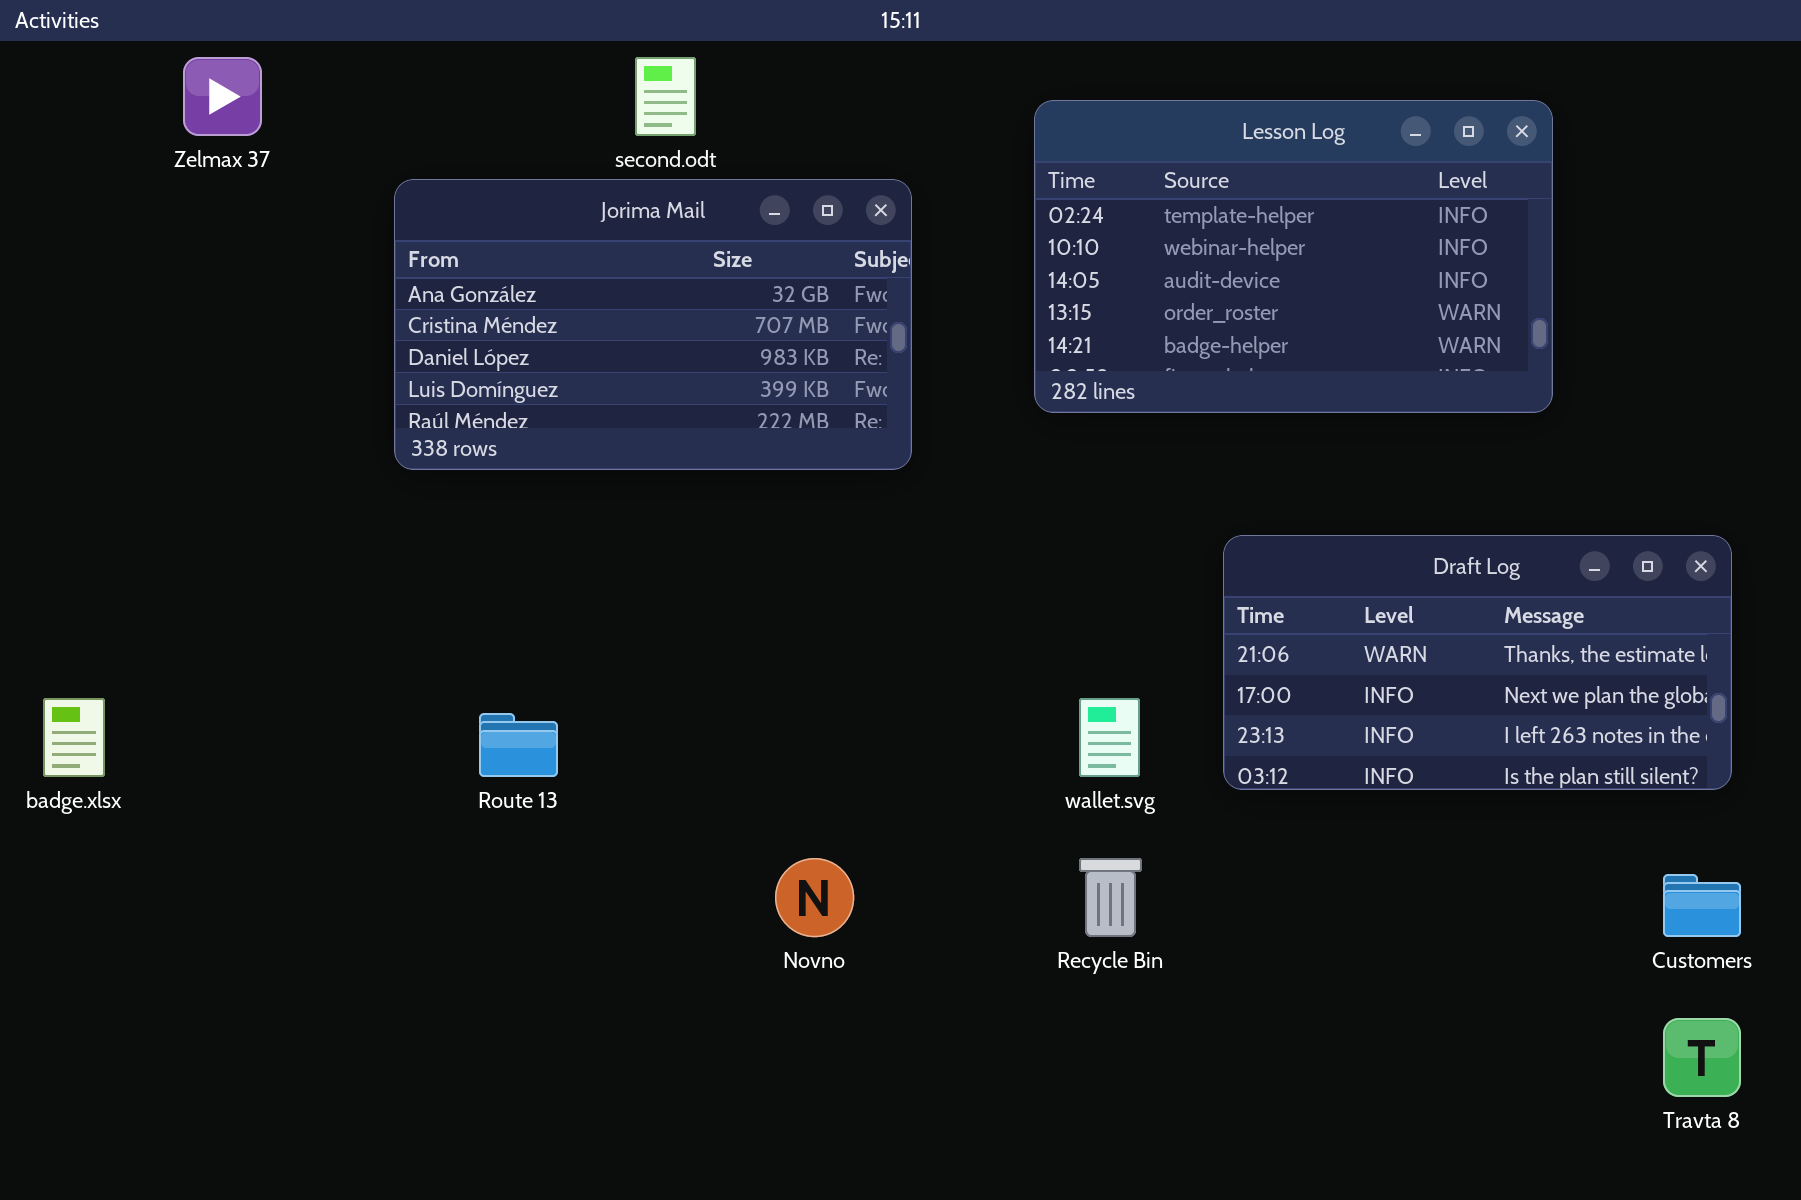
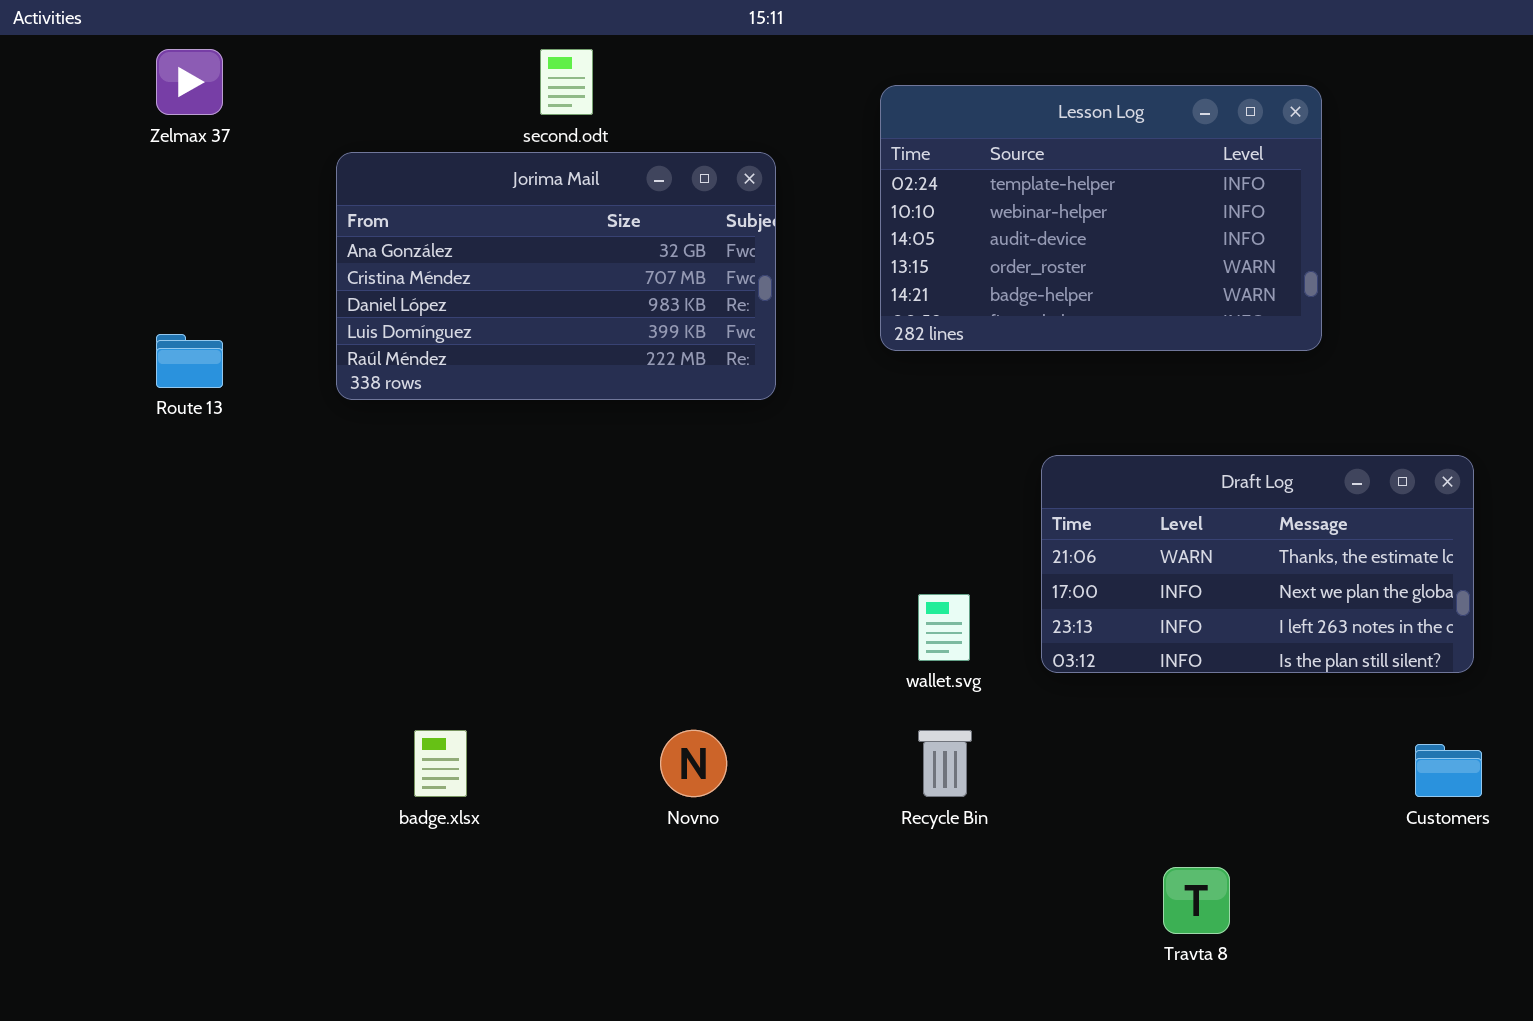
badge.xlsx: [43,698,105,777] -> [414,730,467,797], moved
Route 13: [479,713,558,777] -> [156,334,223,388], moved
Travta 8: [1663,1018,1741,1097] -> [1163,867,1230,934], moved

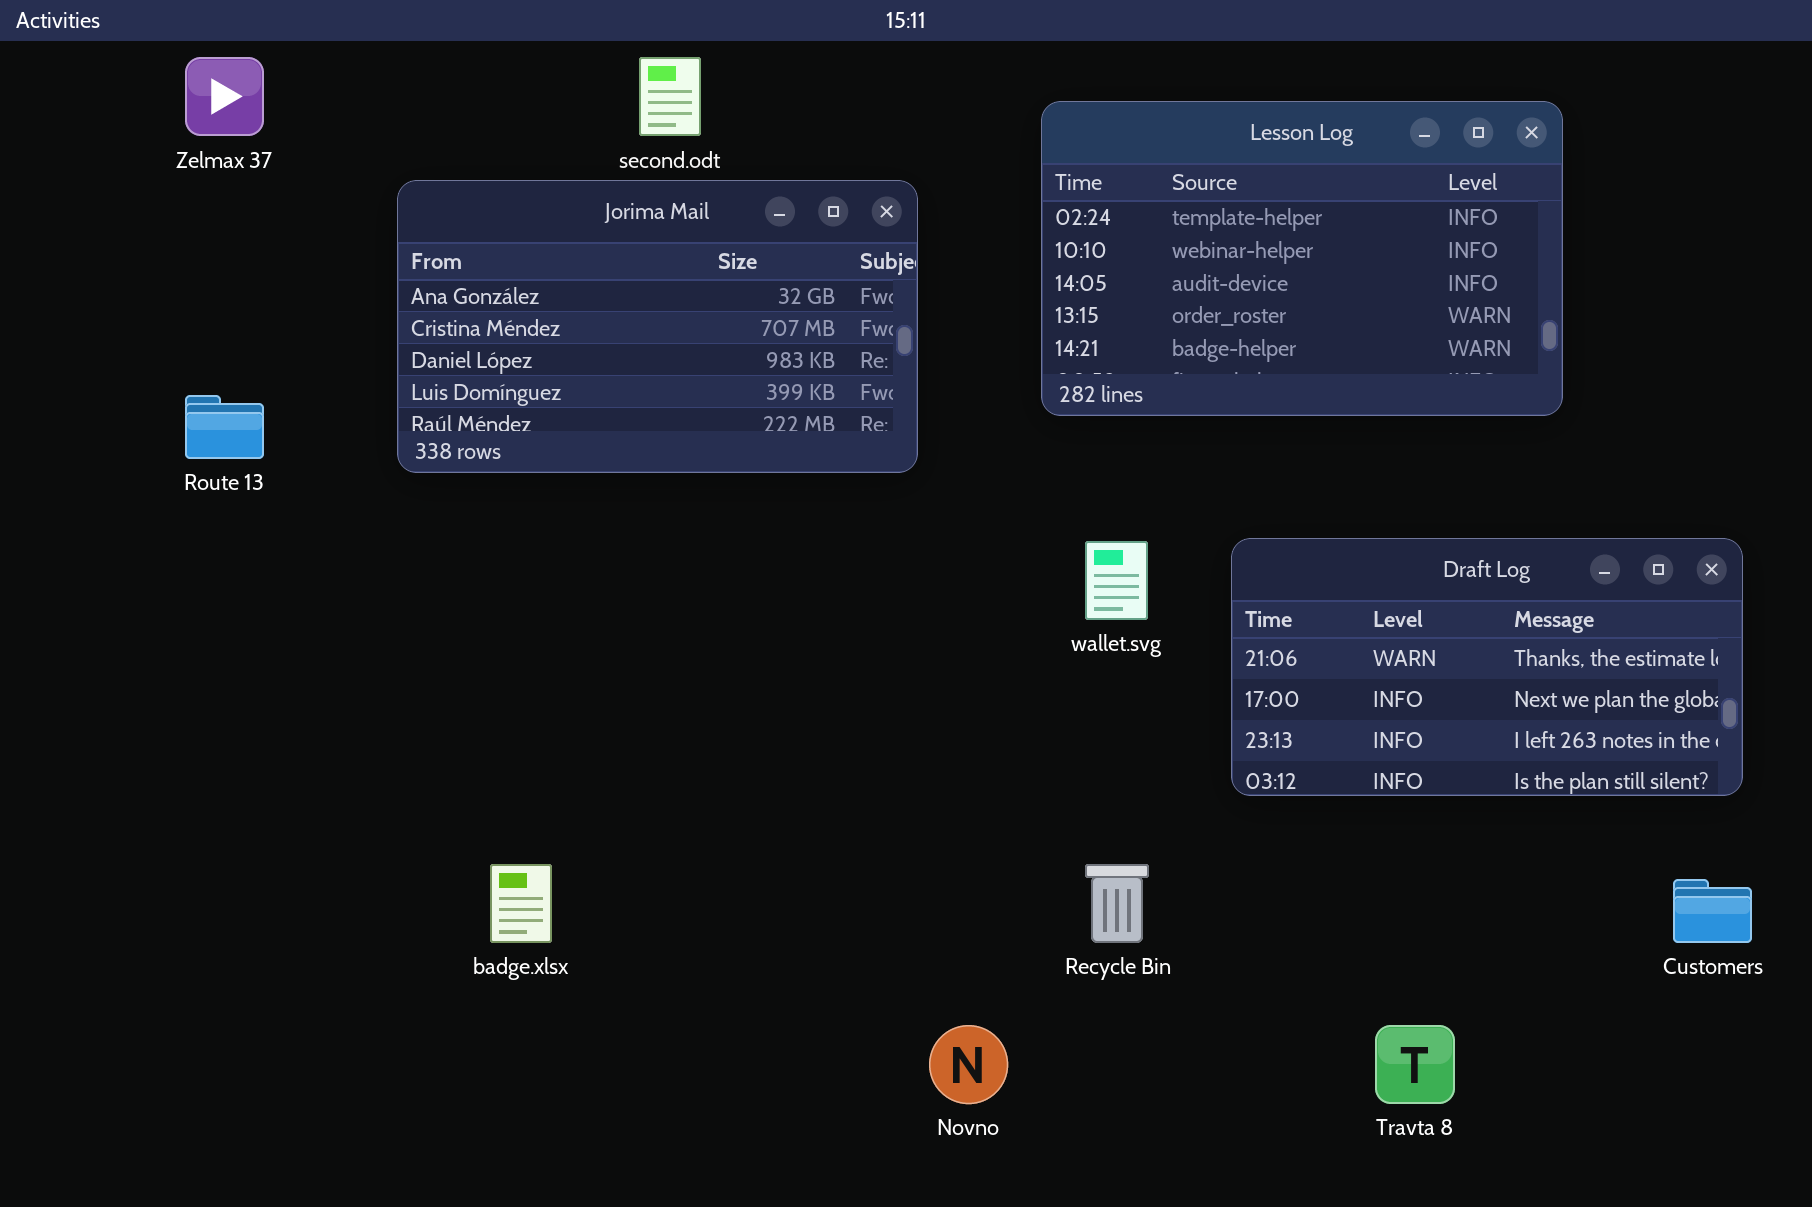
wallet.svg: [918,594,970,661] -> [1085,541,1148,620], moved
Novno: [660,730,727,797] -> [929,1025,1008,1104], moved

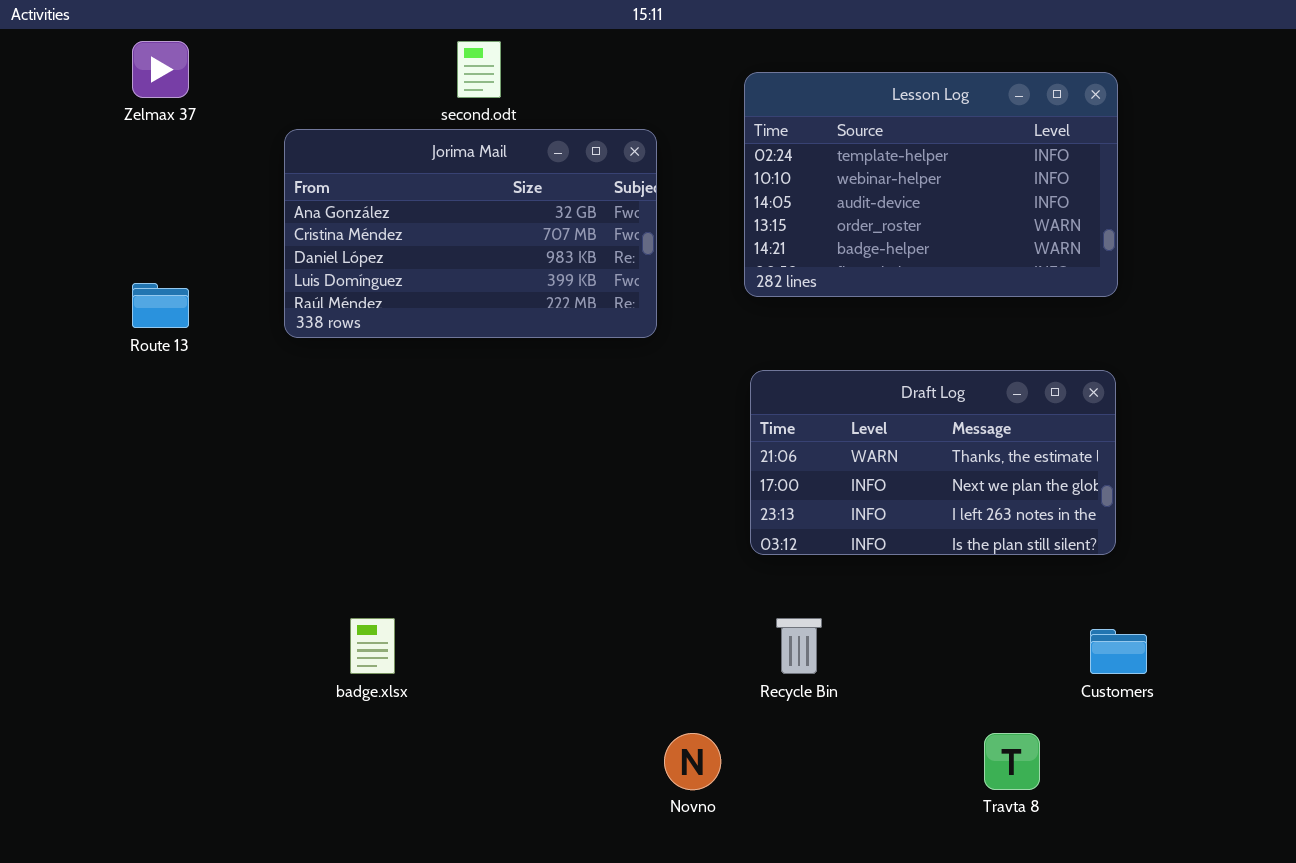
Draft Log: [1231,538,1743,796] -> [750,370,1116,555], moved
Customers: [1673,879,1752,943] -> [1090,629,1147,674], moved

